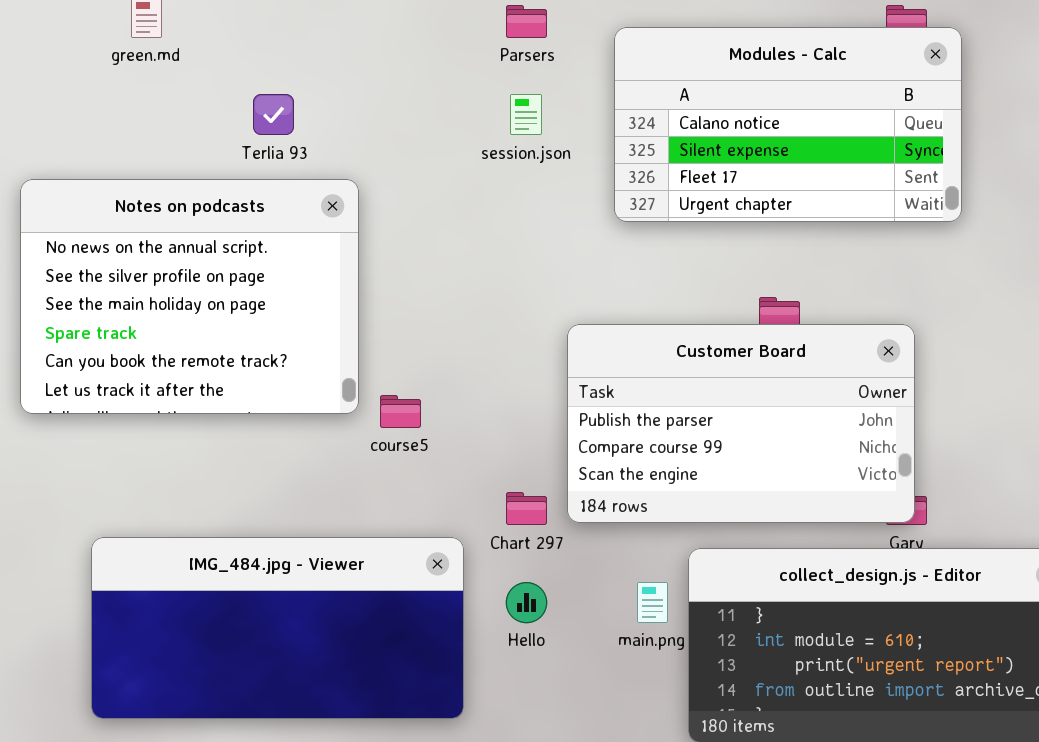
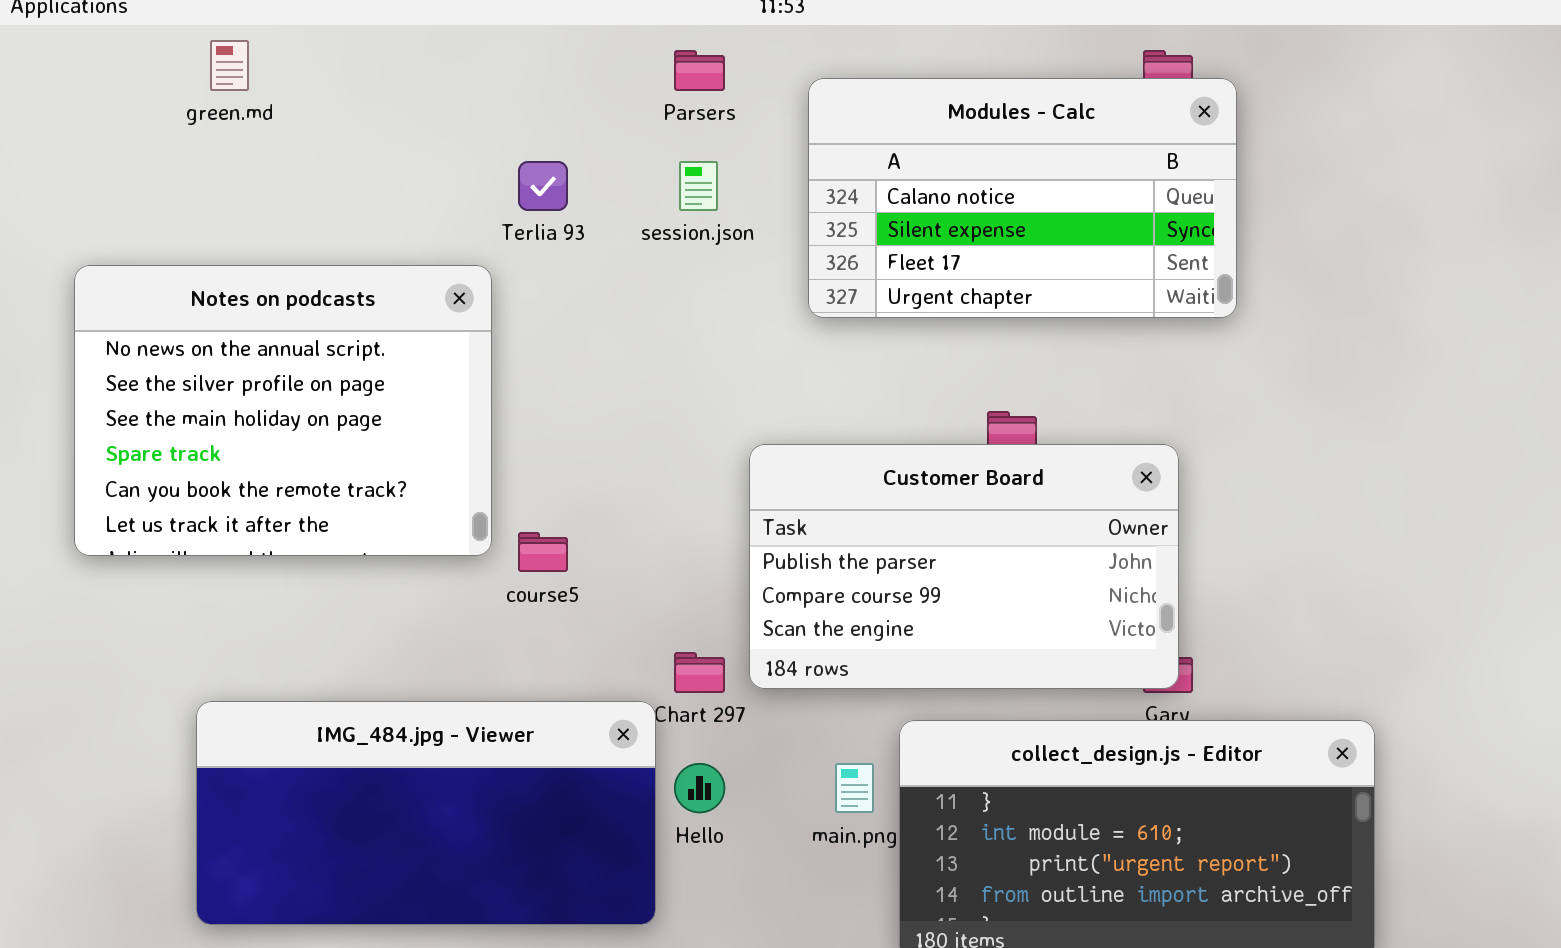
Terlia 93: [253,94,294,135] -> [518,161,568,211], moved
IMG_484.jpg - Viewer: [91,537,464,719] -> [196,701,656,925], moved

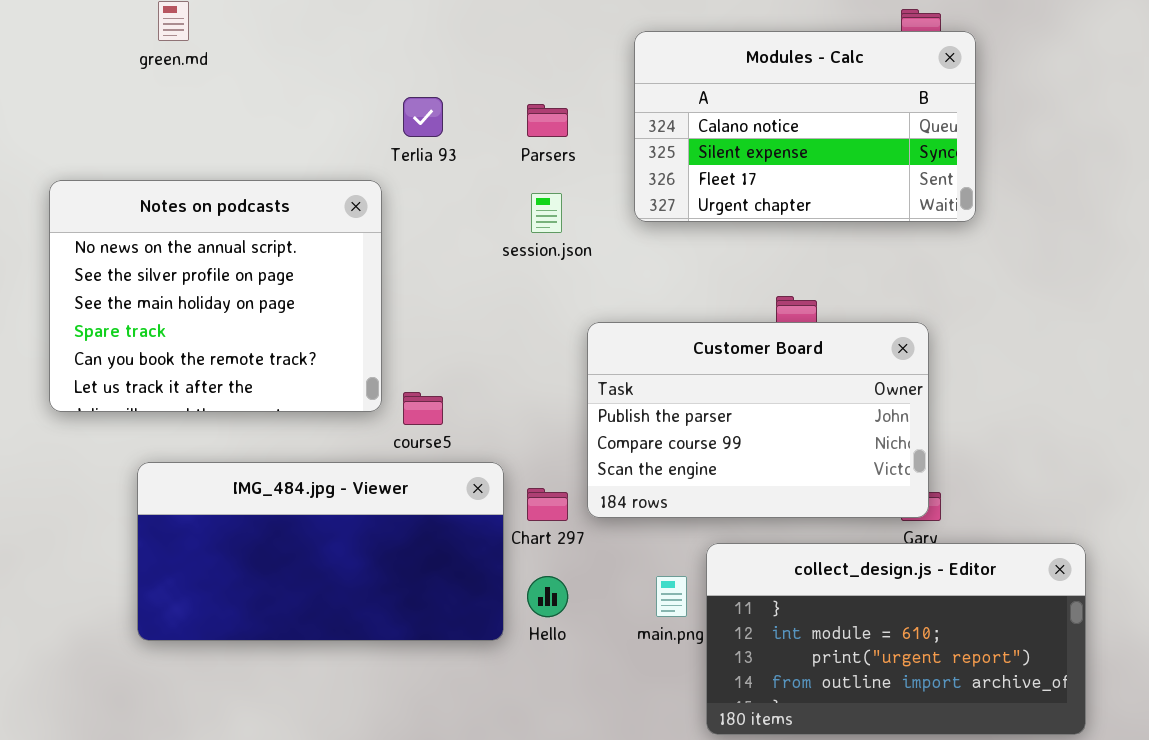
Parsers: [674,50,725,91] -> [527,104,568,137], moved
session.json: [679,161,718,211] -> [531,193,562,233], moved
IMG_484.jpg - Viewer: [196,701,656,925] -> [137,462,504,641], moved

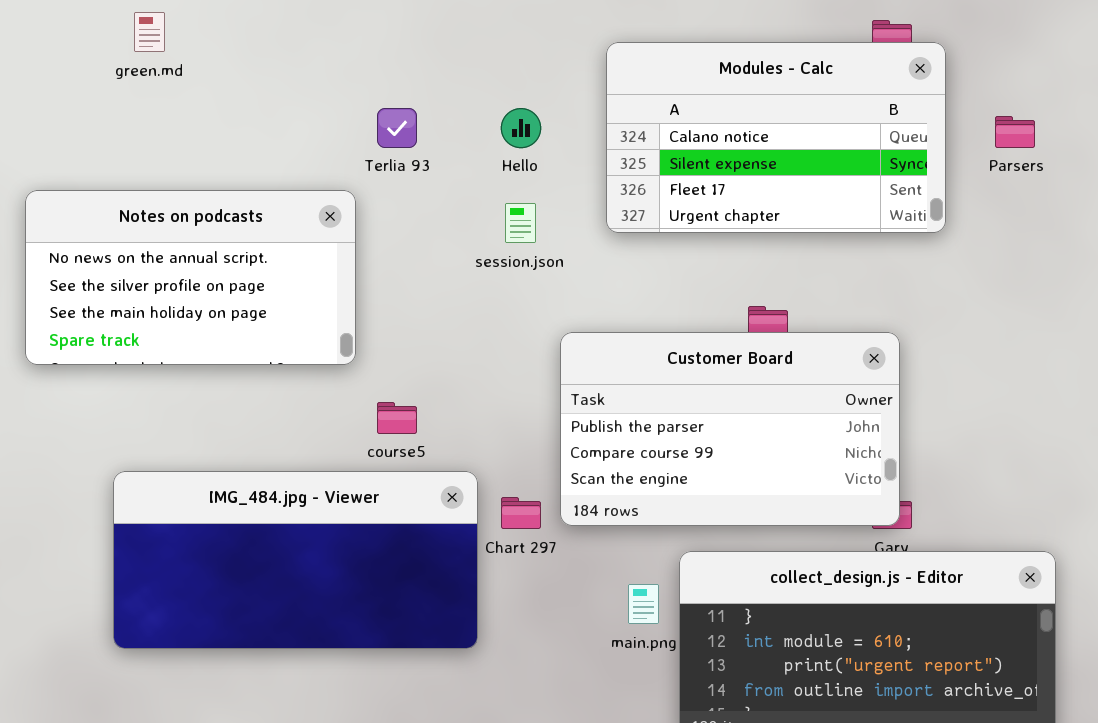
Parsers: [527,104,568,137] -> [995,116,1035,148], moved
Notes on podcasts: [49,180,382,412] -> [25,190,356,365], resized
Hello: [527,576,568,617] -> [501,108,541,148], moved

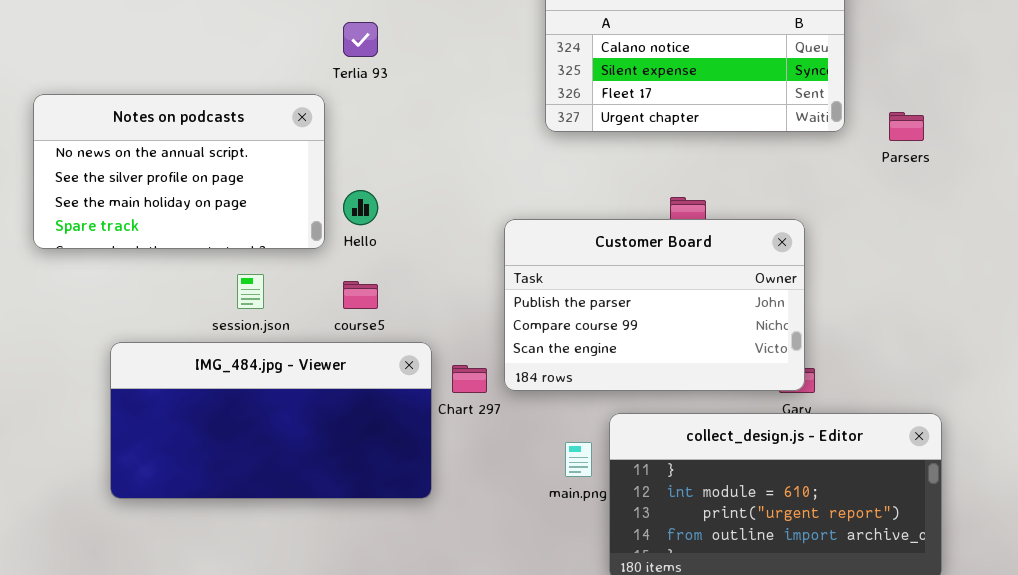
Hello: [501,108,541,148] -> [343,190,378,225], moved
Parsers: [995,116,1035,148] -> [889,112,924,141], moved
session.json: [505,203,536,243] -> [237,274,264,309], moved

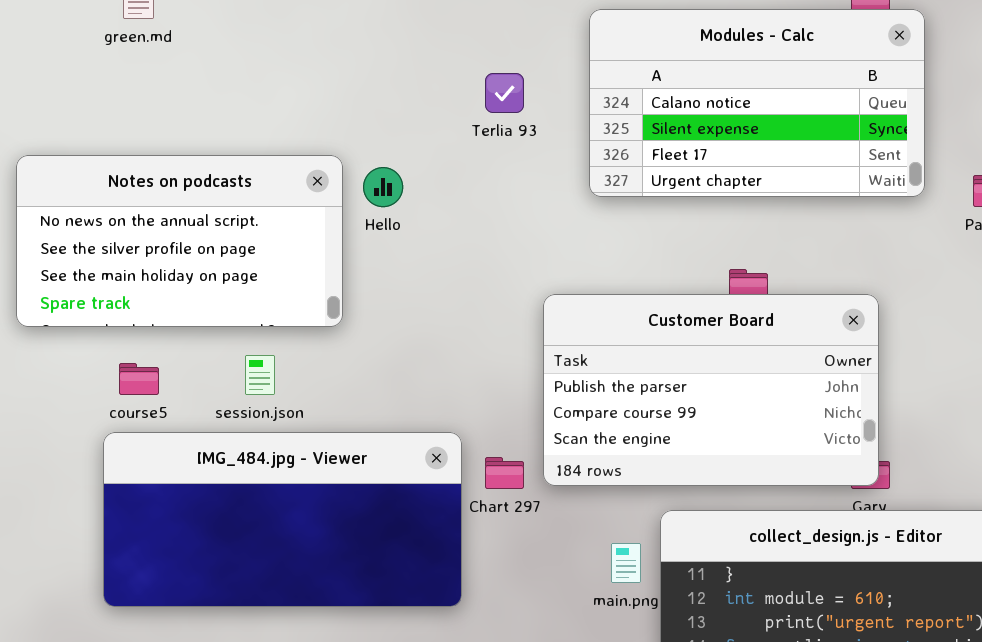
Terlia 93: [343,22,378,57] -> [485,73,524,113], moved
Hello: [343,190,378,225] -> [363,167,403,207], moved
course5: [343,281,378,309] -> [119,363,159,395], moved

